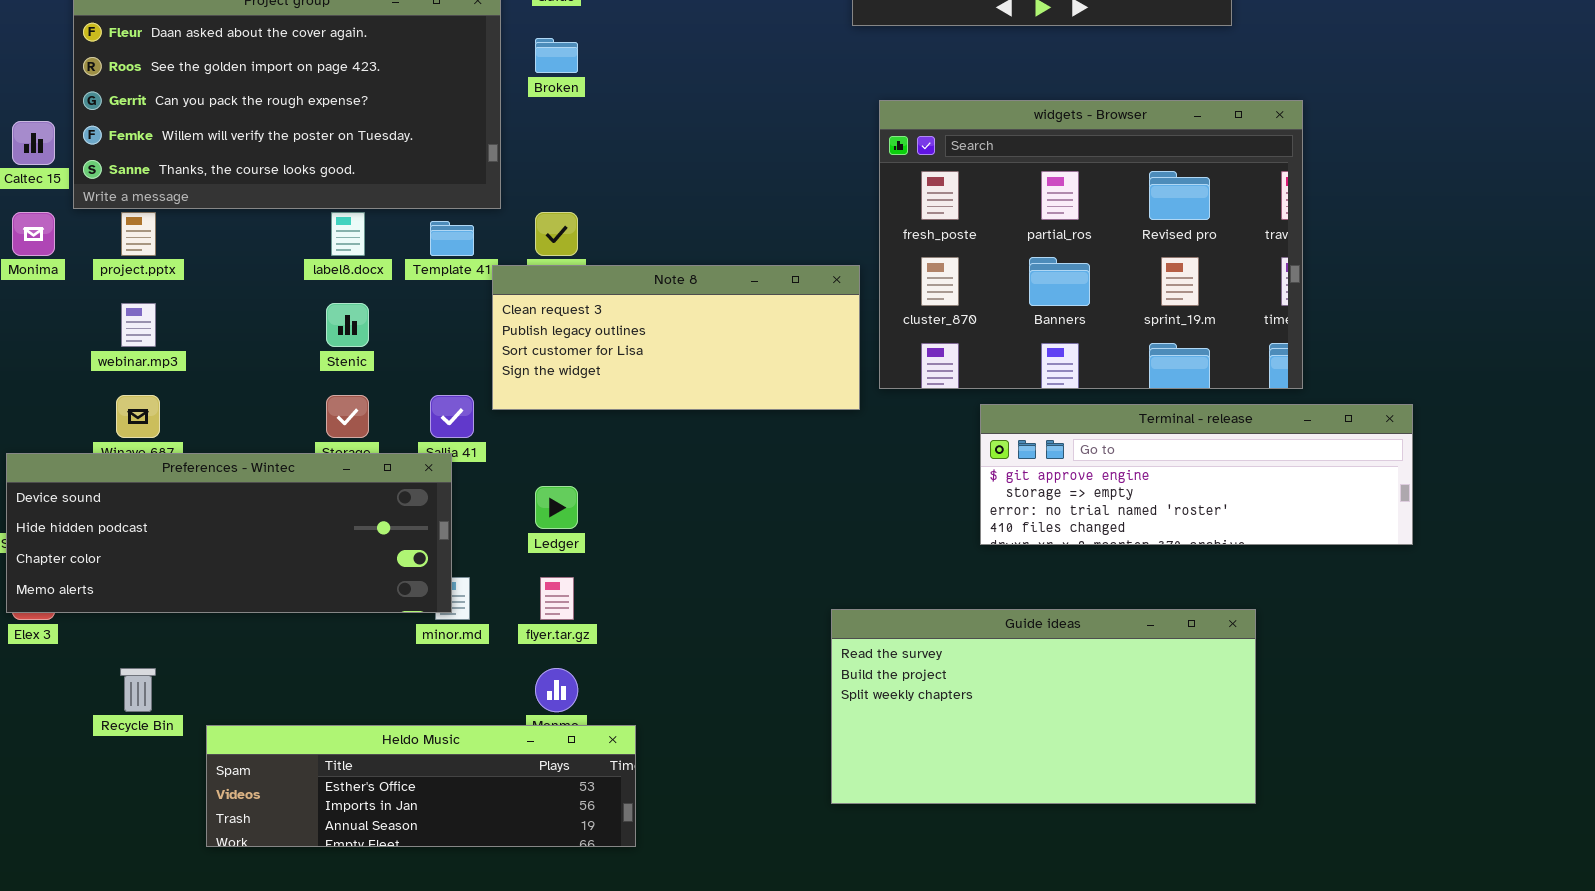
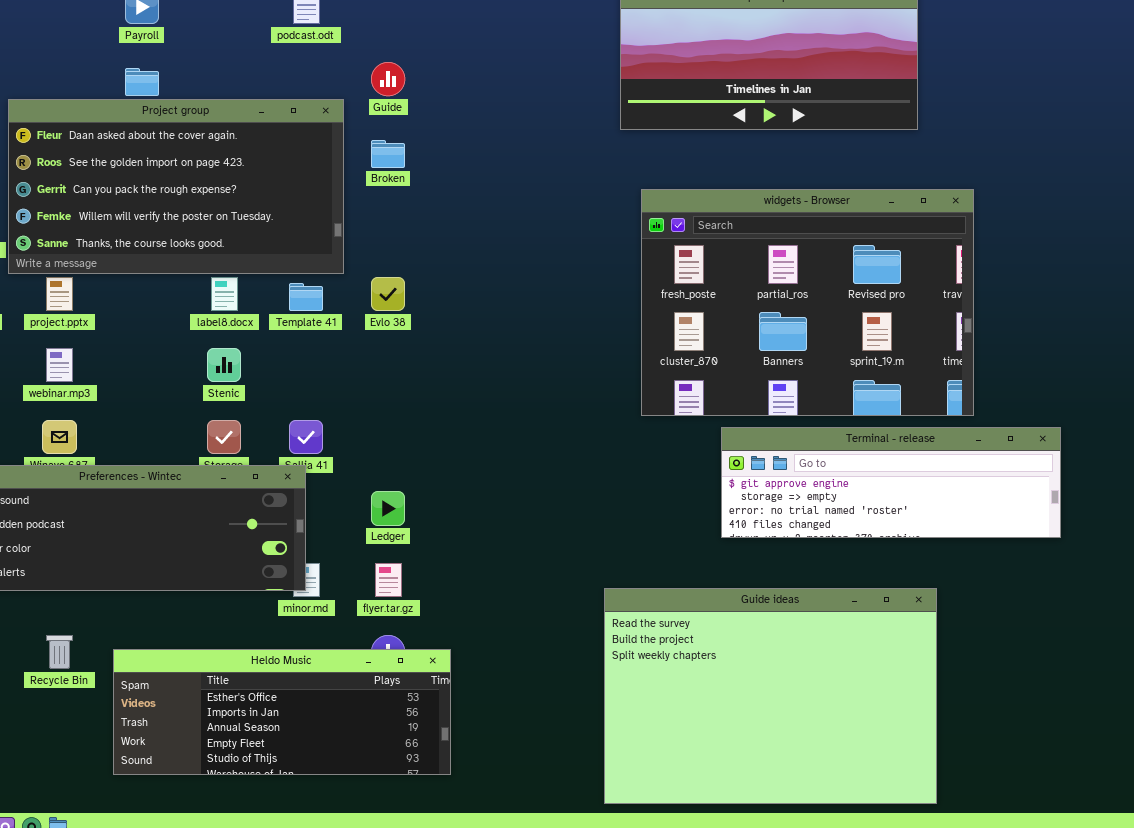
Note 8: [492,265,860,410] -> none, closed
Guide ideas: [831,609,1256,804] -> [604,588,937,804], resized
Heldo Music: [206,725,636,847] -> [113,649,451,775], resized

